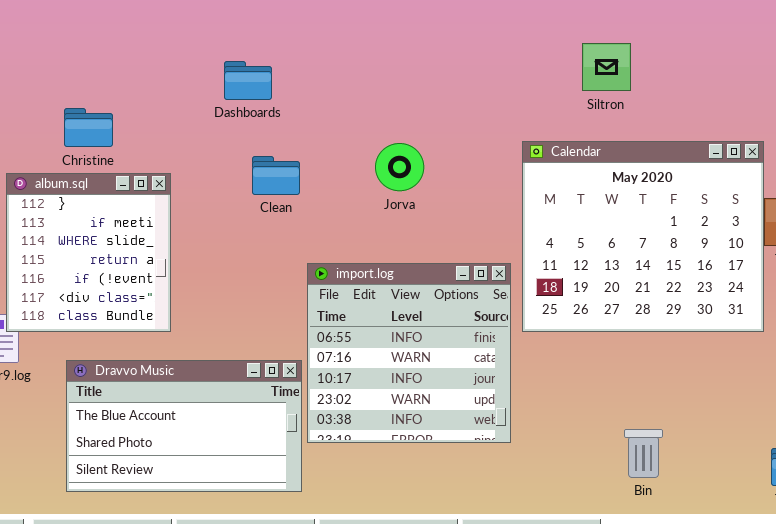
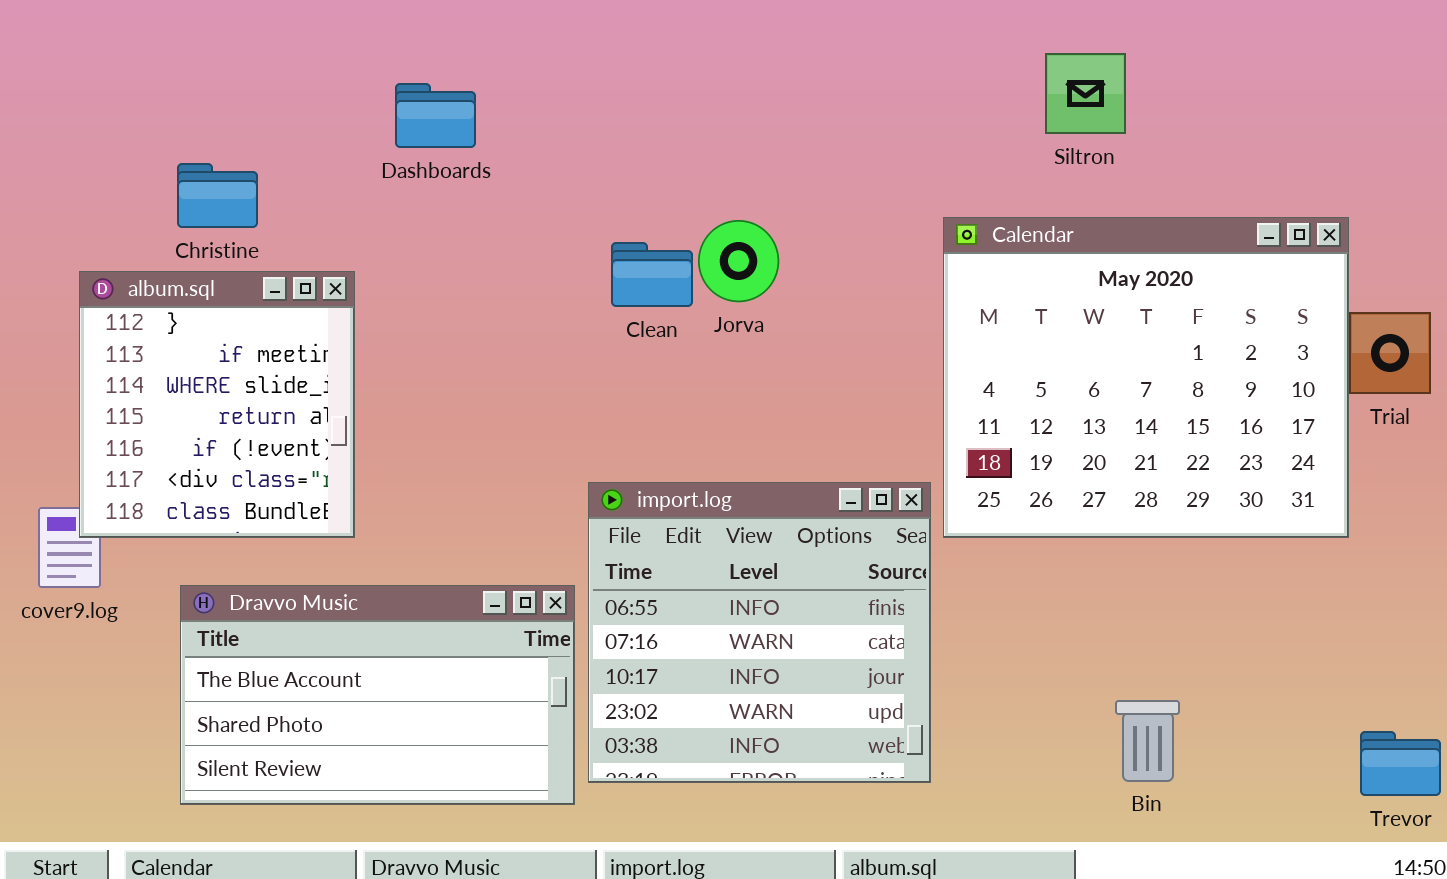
Dashboards: [224,61,272,100] -> [395,83,476,148], moved
Clean: [252,156,300,195] -> [611,242,693,307], moved
import.log: [307,263,511,443] -> [588,482,931,783], moved

